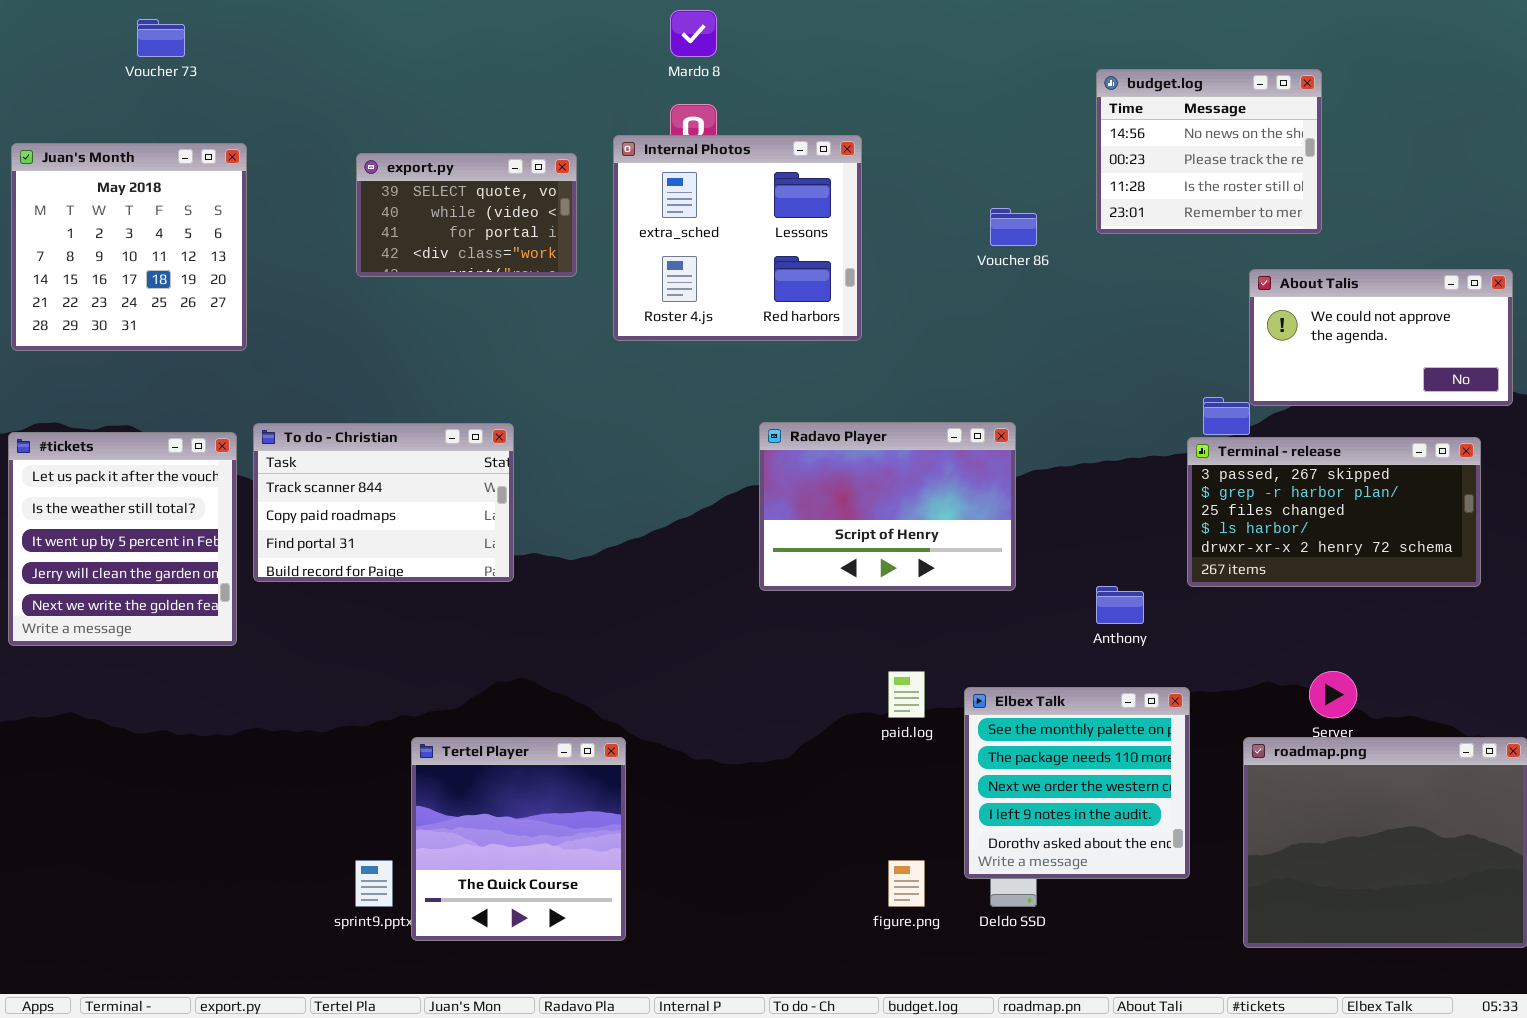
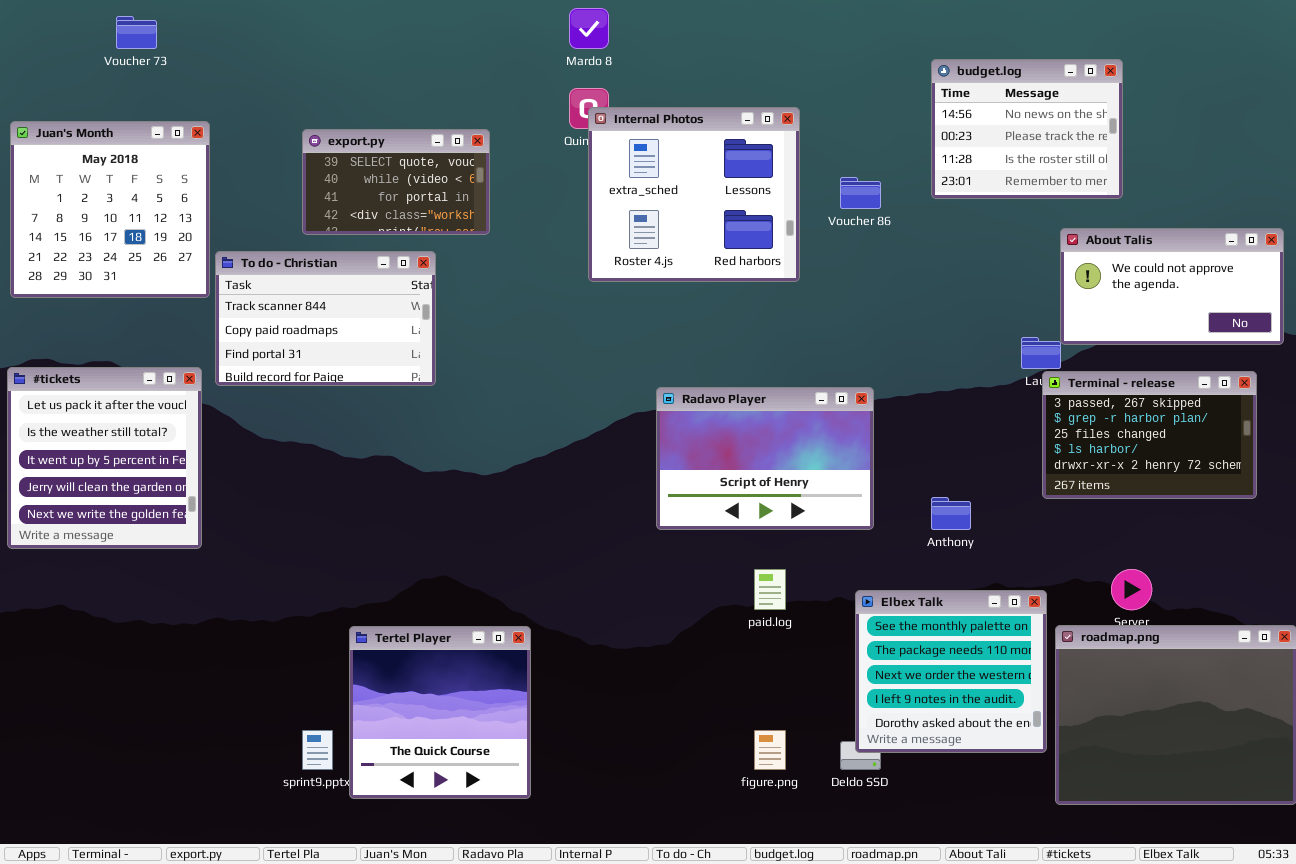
Internal Photos: [613,135,862,341] -> [588,107,800,282], moved
Radavo Player: [759,422,1016,591] -> [656,387,874,530], moved
To do - Christian: [253,423,514,582] -> [215,251,436,386], moved
Terminal - release: [1187,437,1481,587] -> [1042,371,1257,499], resized
Elbex Talk: [964,687,1190,879] -> [855,590,1047,753], moved

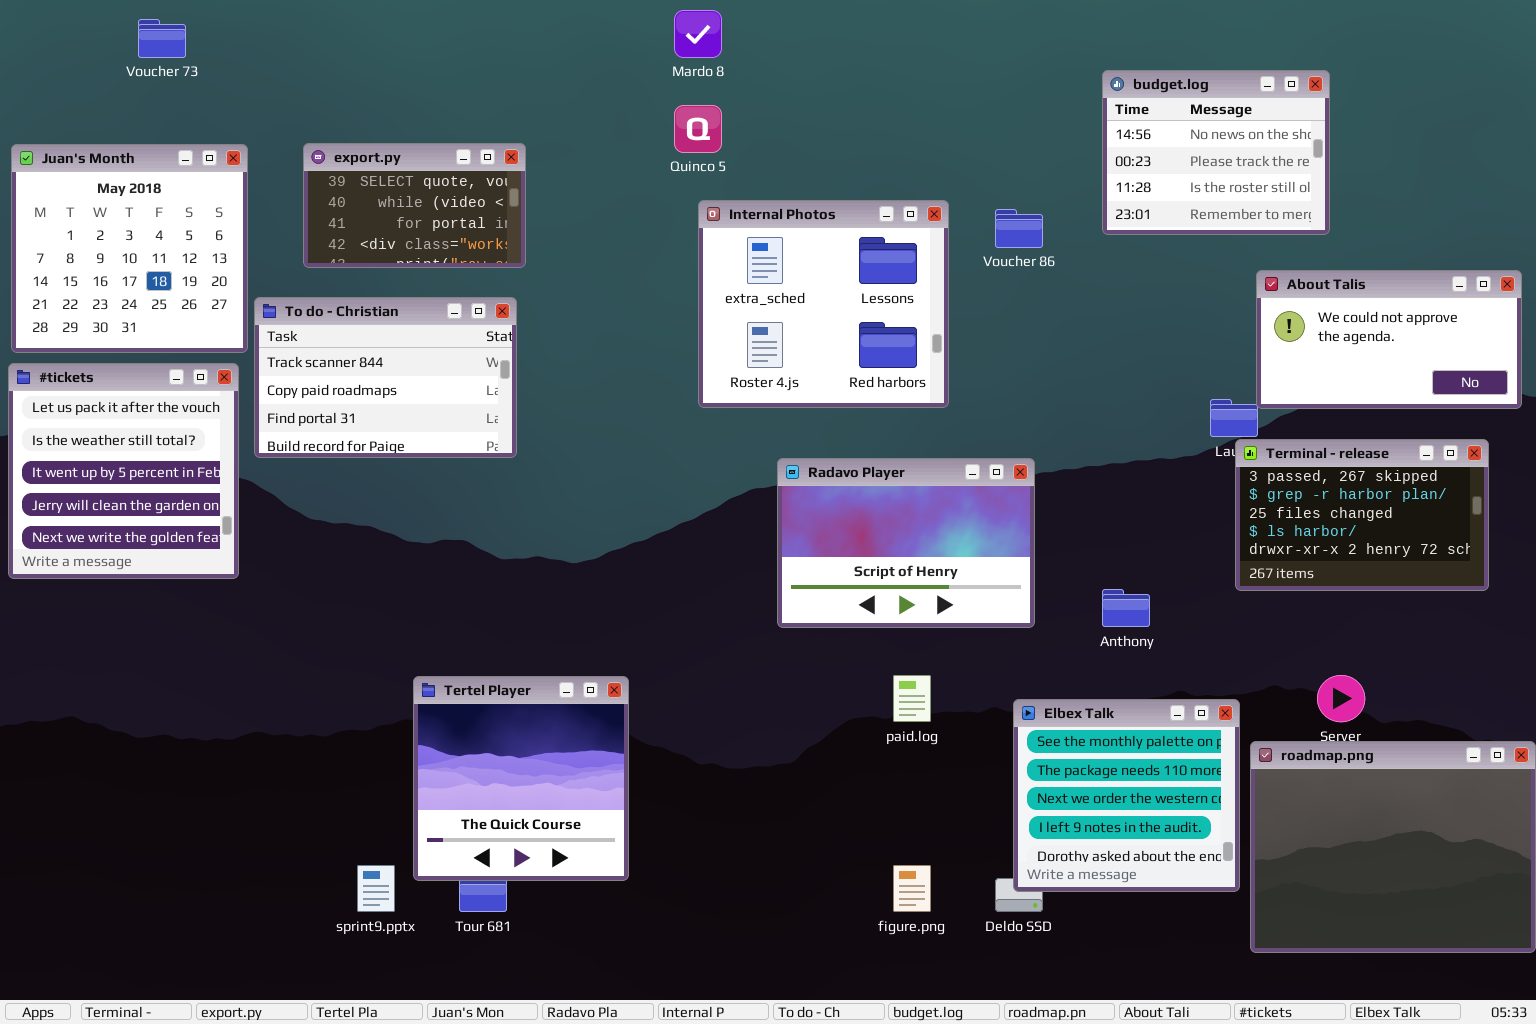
Internal Photos: [588,107,800,282] -> [698,200,949,408], moved
export.py: [302,129,490,235] -> [303,143,526,268], moved
#tickets: [7,367,202,549] -> [8,363,239,579], moved
Tertel Player: [349,626,531,799] -> [413,676,629,881], moved

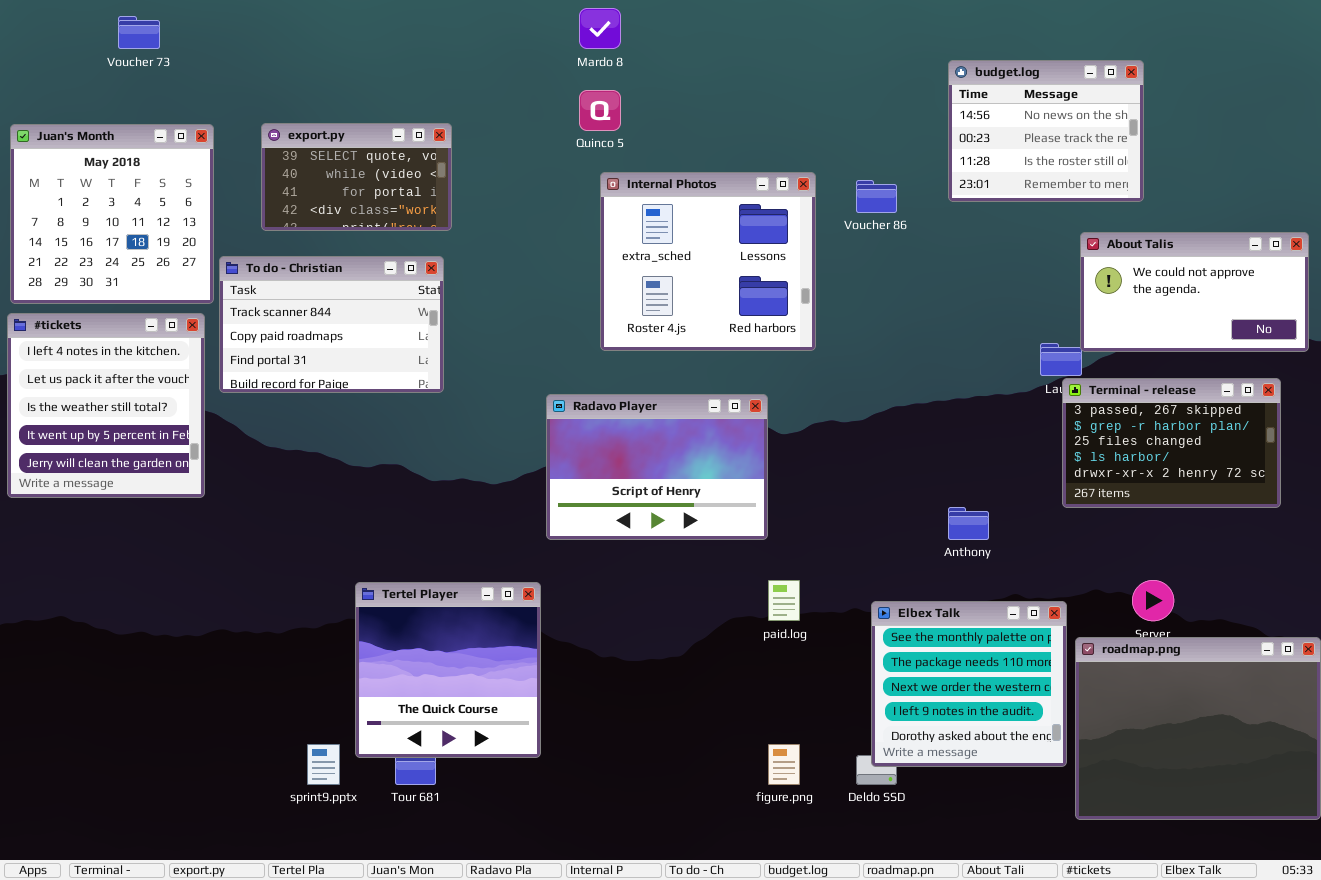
#tickets: [8,363,239,579] -> [7,313,205,498], scrolled up 1 row
Radavo Player: [777,458,1035,628] -> [546,394,768,540], moved

